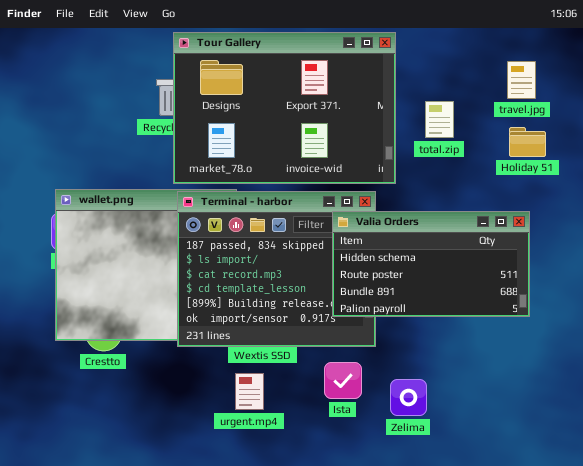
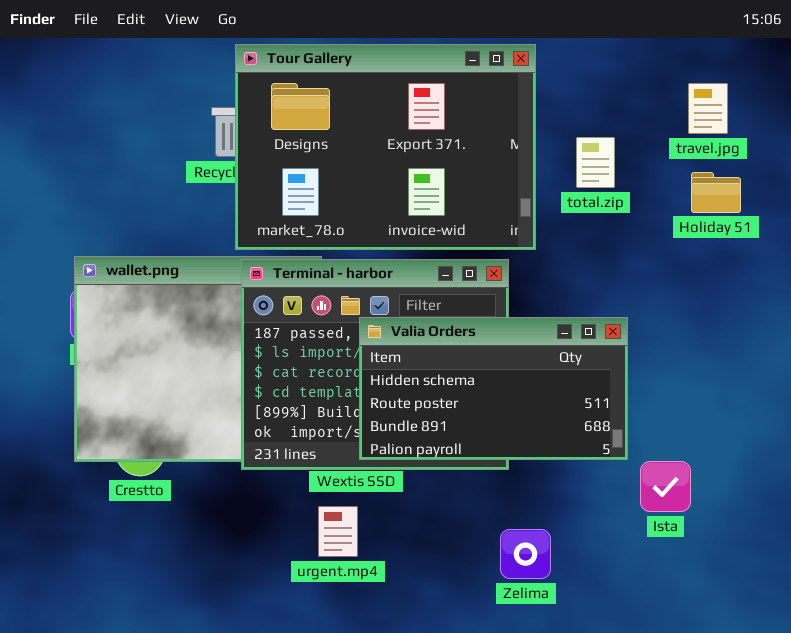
Valia Orders: [332,211,530,317] -> [359,317,628,460], moved
Ista: [324,362,362,399] -> [640,461,691,512], moved
Zelima: [390,379,427,416] -> [500,529,551,579], moved

